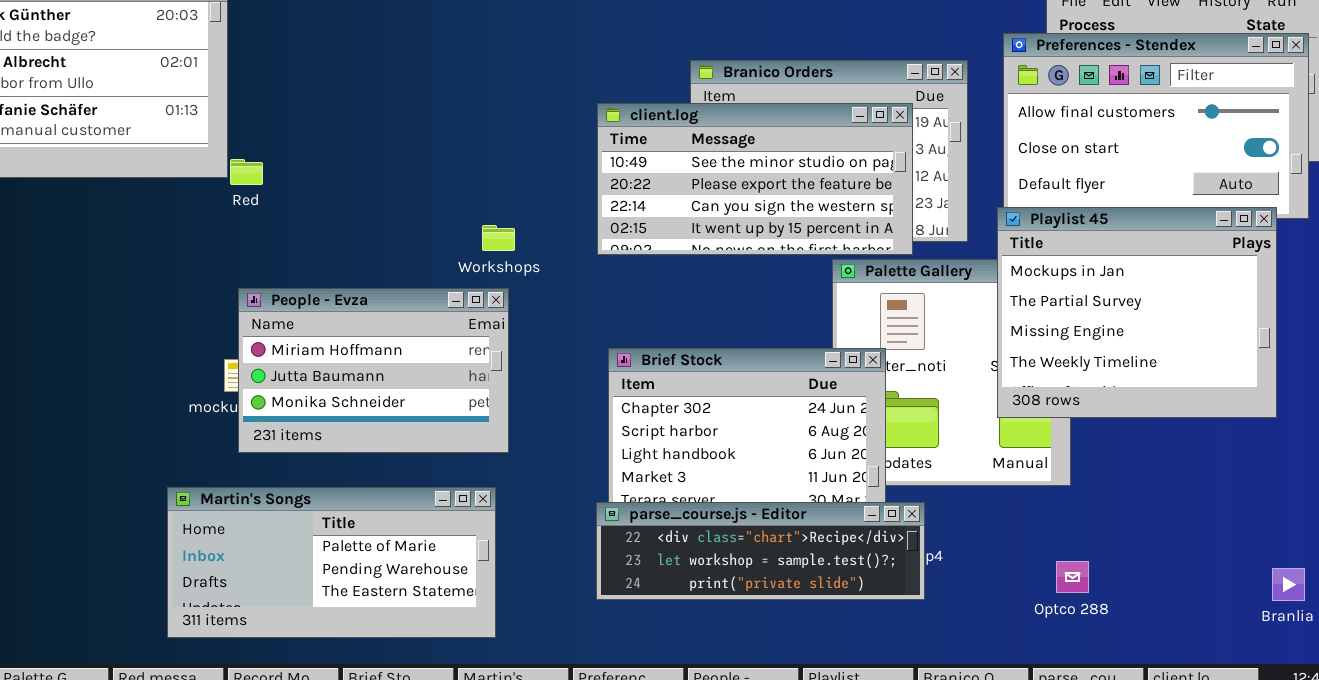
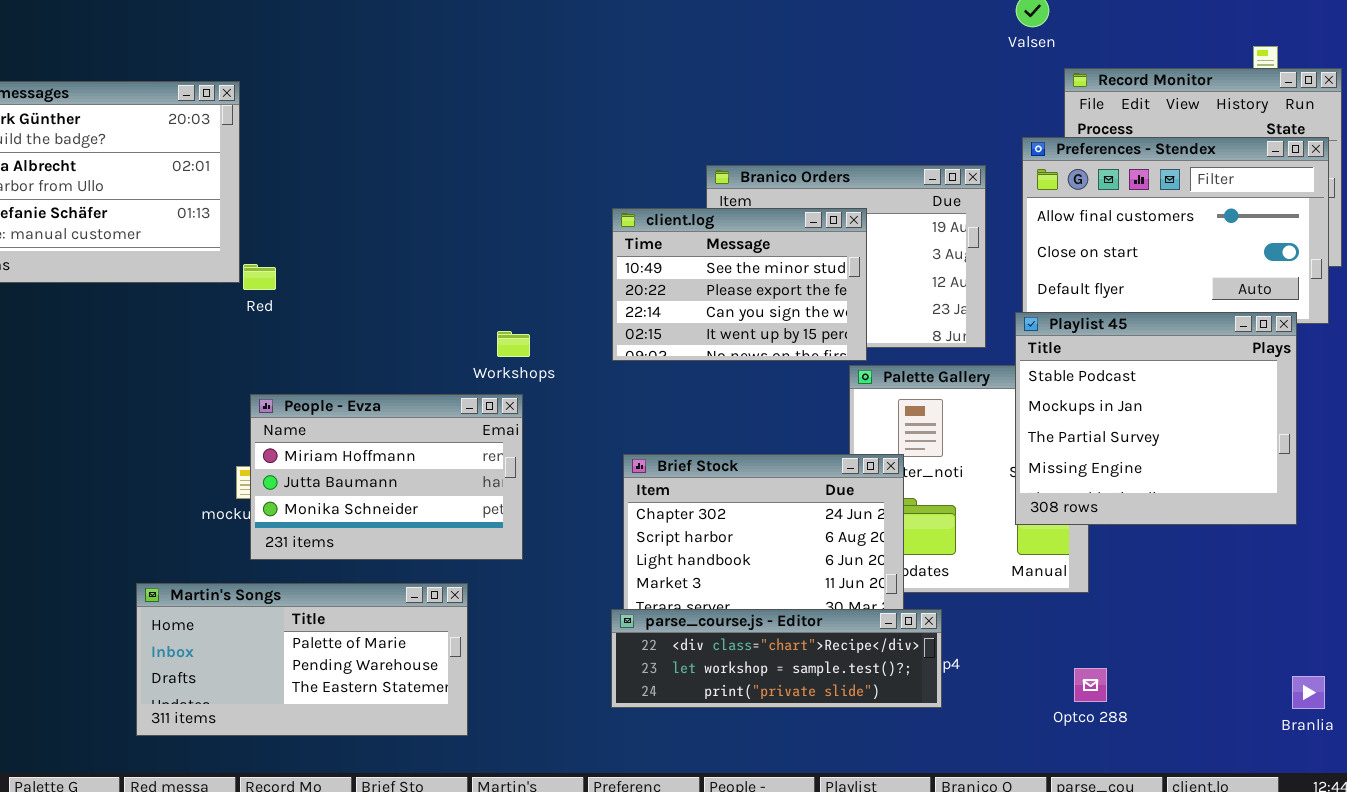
client.log: [597,103,913,255] -> [612,208,867,361], resized
Playlist 45: [997,207,1277,418] -> [1015,312,1297,525], scrolled up 1 row
Martin's Songs: [167,487,496,638] -> [136,583,468,736], moved

